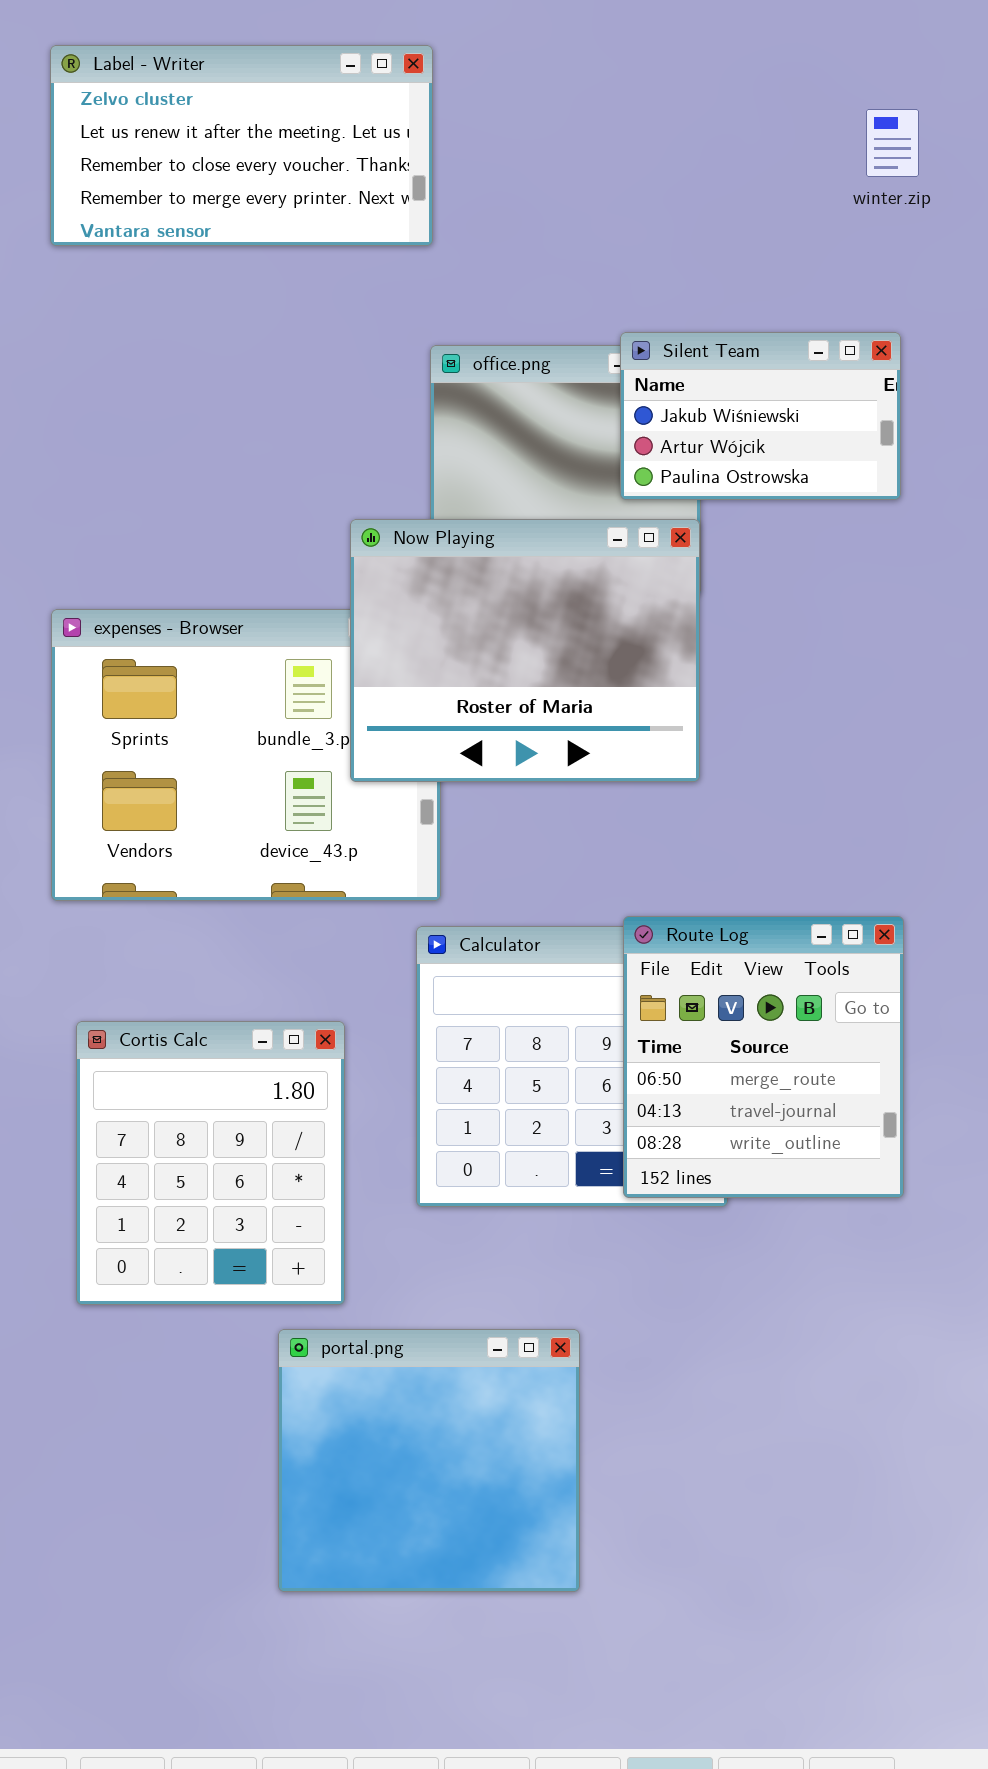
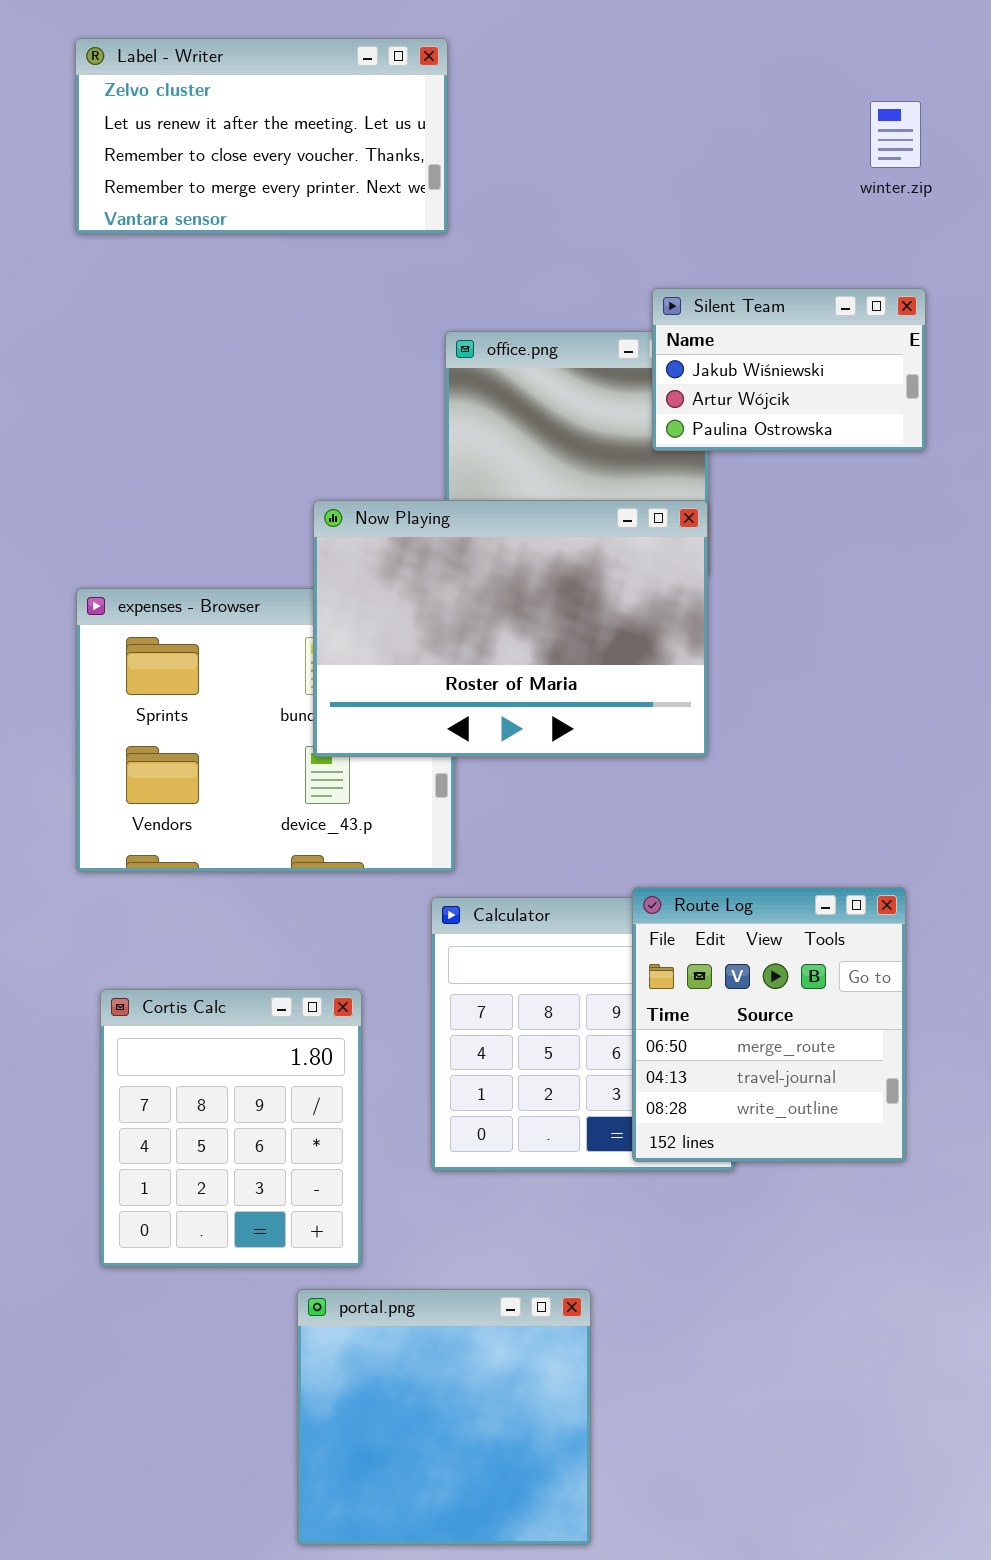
Silent Team: [620,332,901,500] -> [652,288,926,451], moved
Now Playing: [350,519,700,782] -> [313,500,708,757], resized

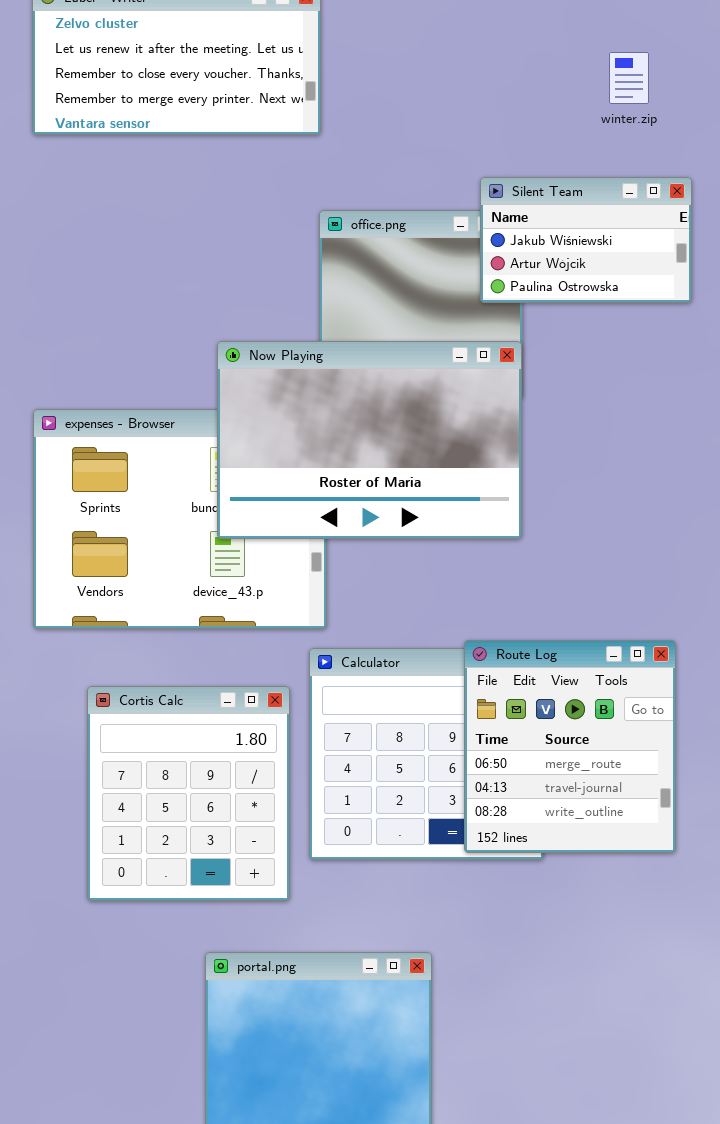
winter.zip: [870,101,921,168] -> [609,52,649,104], moved
Cortis Calc: [100,989,362,1267] -> [87,686,290,901], moved

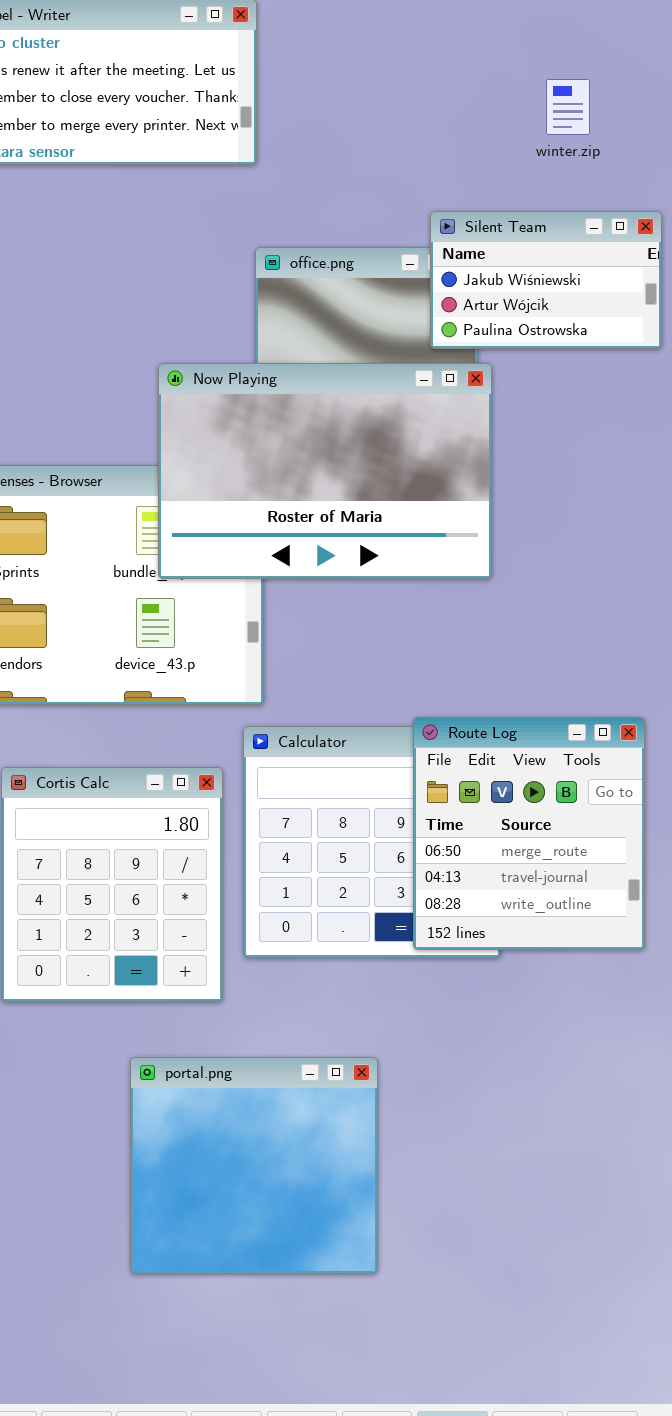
winter.zip: [609,52,649,104] -> [546,79,590,135], moved
Now Playing: [217,341,522,539] -> [158,363,492,579], moved

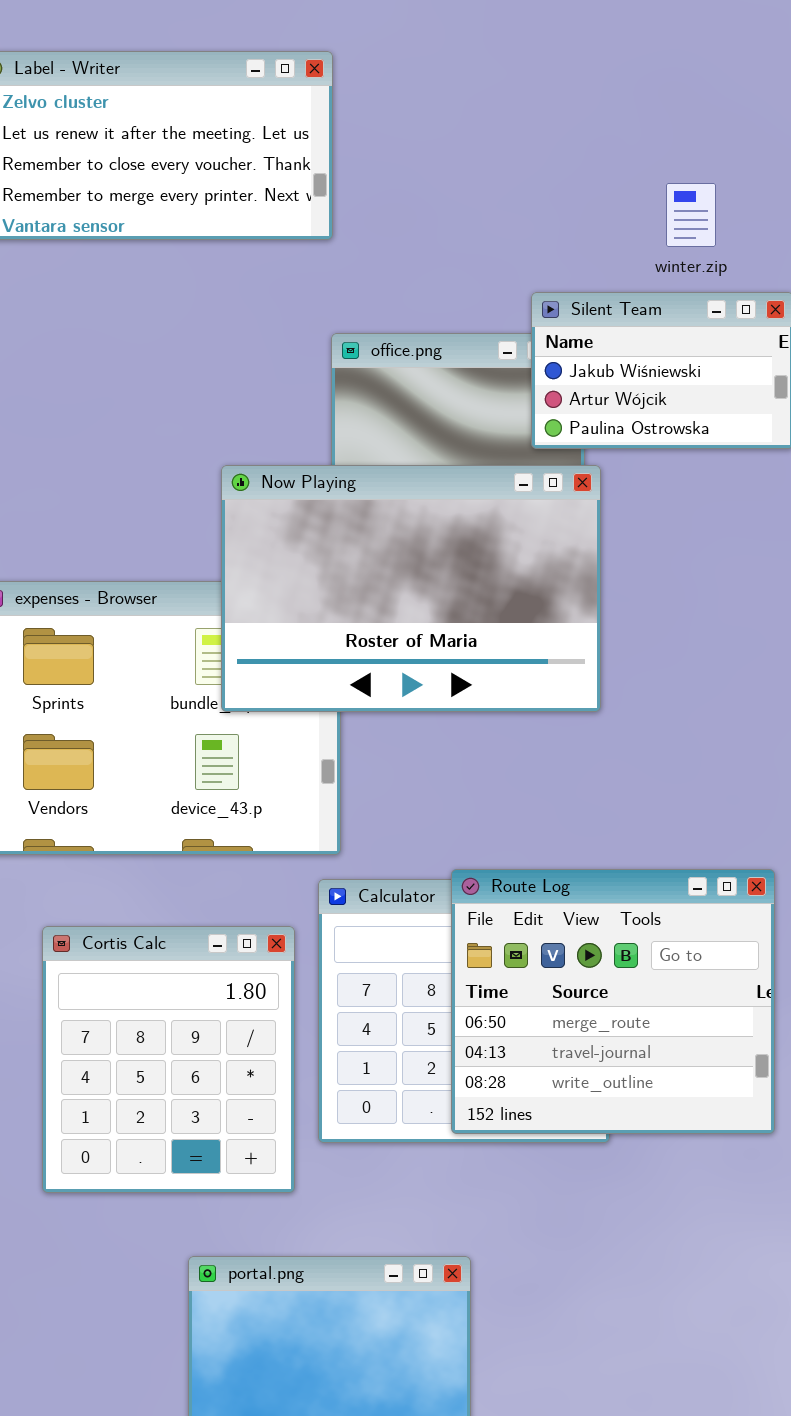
winter.zip: [546,79,590,135] -> [666,183,716,247], moved
Route Log: [413,717,645,950] -> [451,869,775,1134], resized

